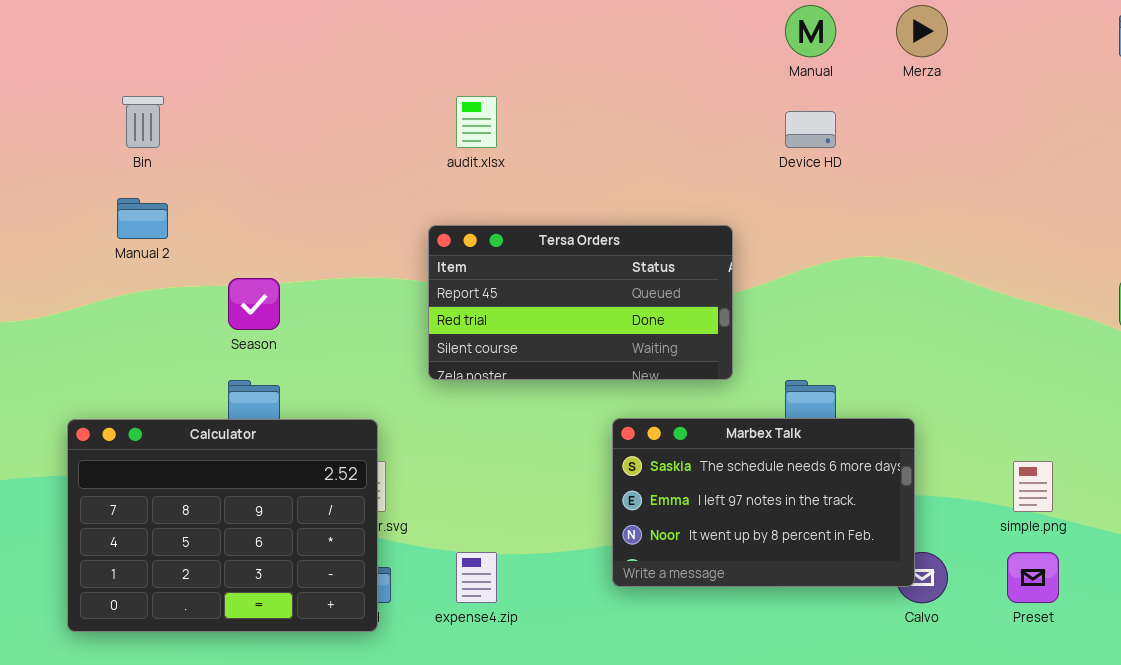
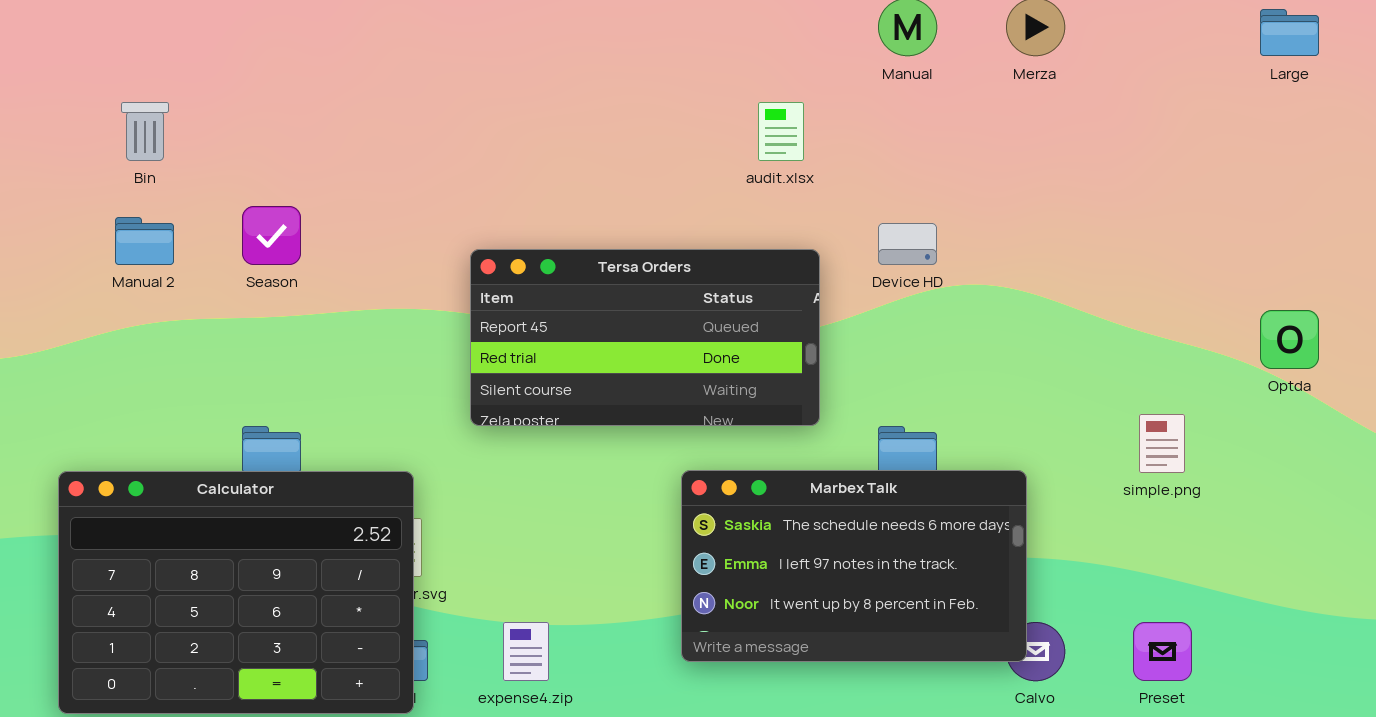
audit.xlsx: [456,96,497,148] -> [758,102,804,161], moved
Device HD: [785,111,836,148] -> [878,223,937,265], moved
Season: [228,278,280,330] -> [242,206,301,265], moved
simple.png: [1013,461,1053,512] -> [1139,414,1185,473], moved

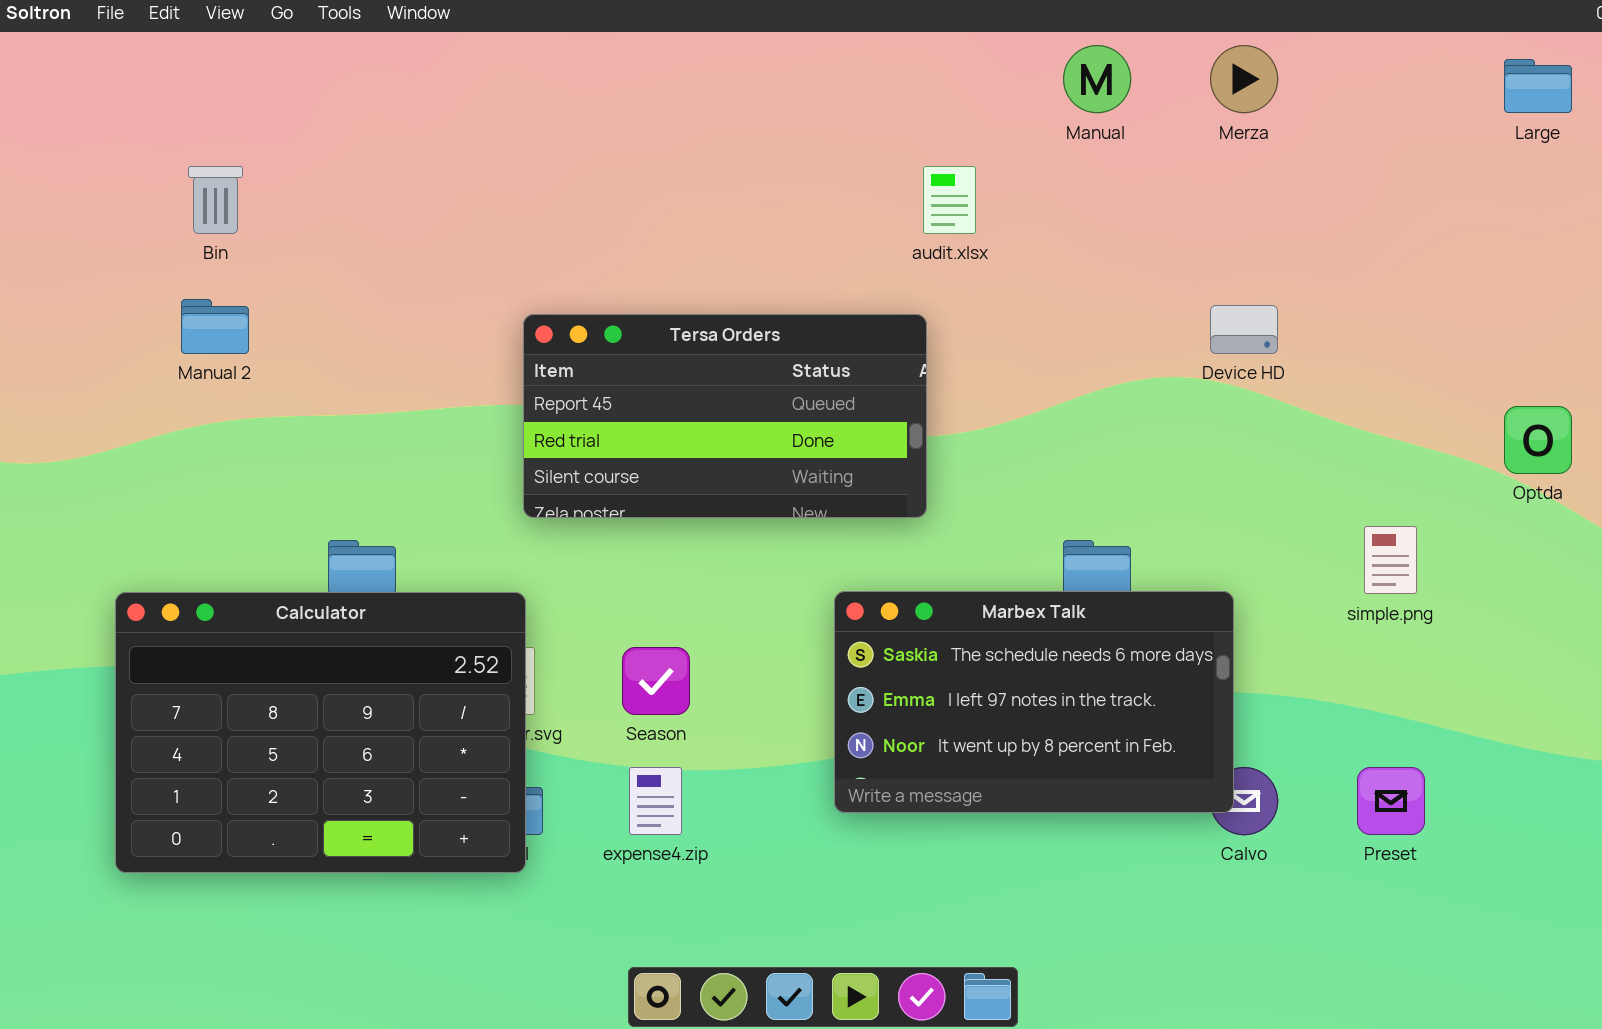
Season: [242,206,301,265] -> [622,647,690,715], moved
Device HD: [878,223,937,265] -> [1210,305,1278,354], moved
Tersa Orders: [470,249,820,426] -> [523,314,927,518], moved

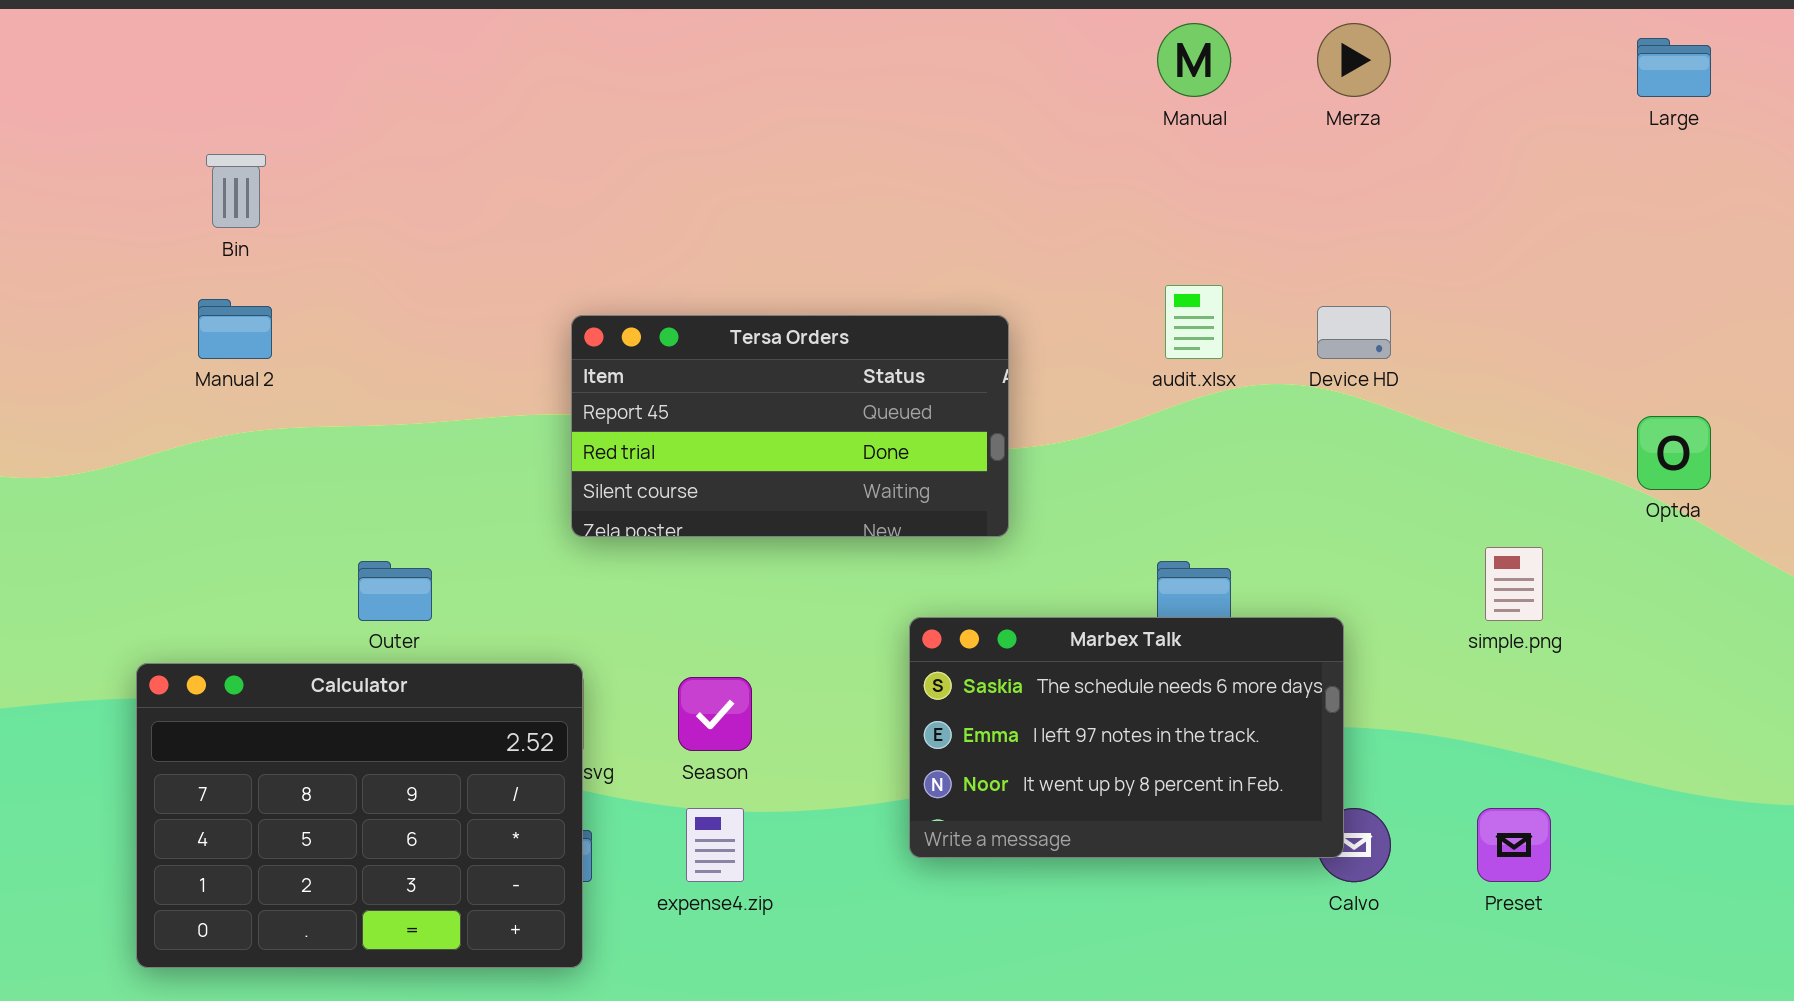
audit.xlsx: [923,166,976,234] -> [1165,285,1223,359], moved
Calculator: [115,592,526,873] -> [136,663,583,968], moved

